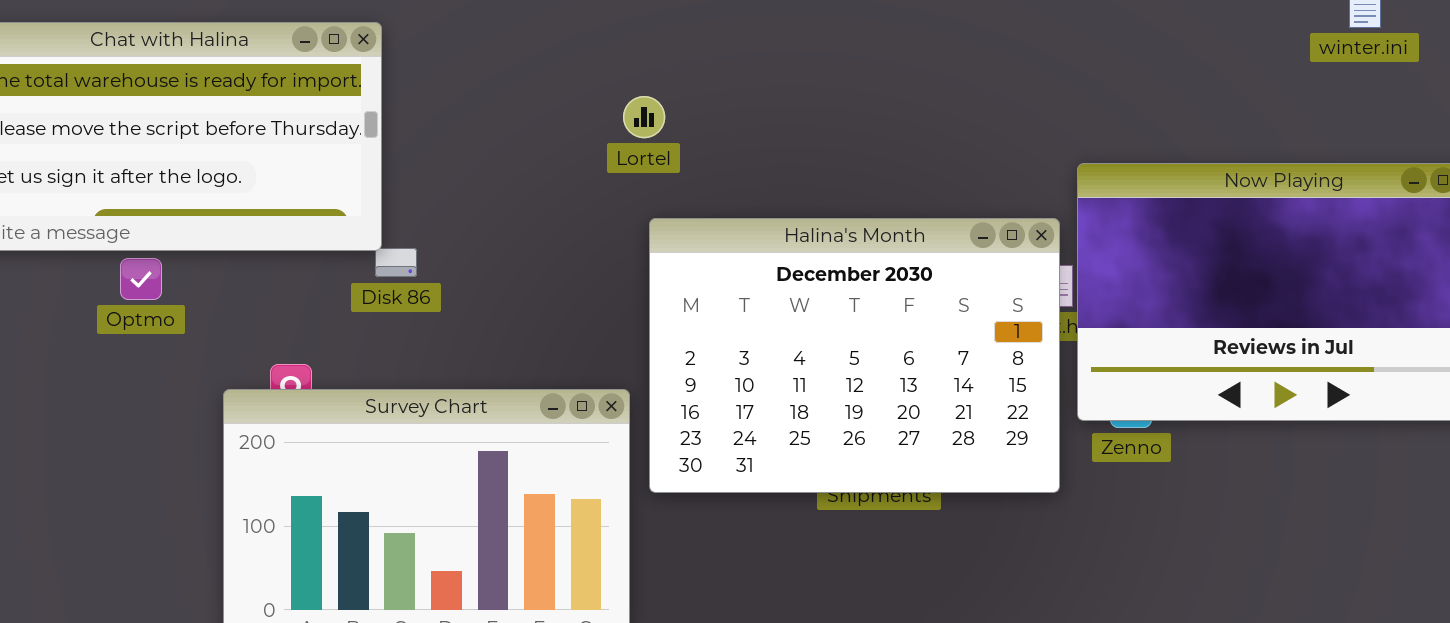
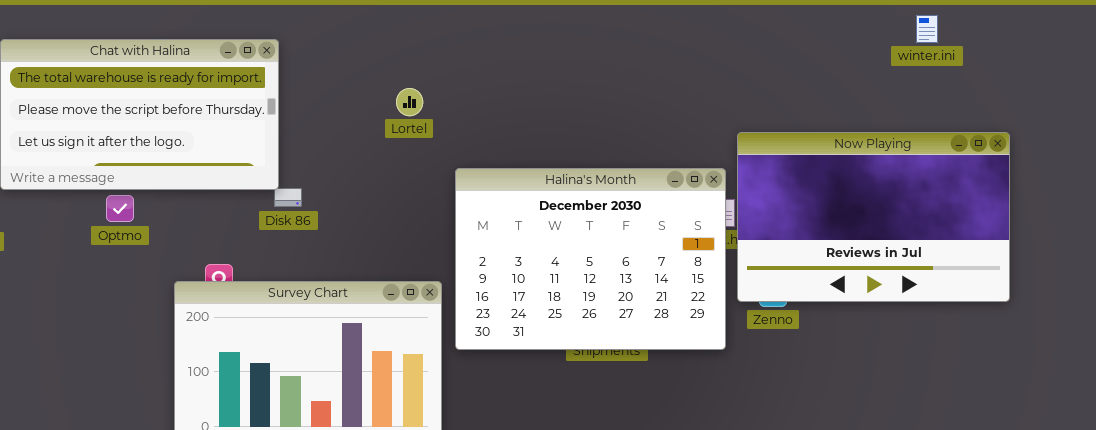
Lortel: [623,96,665,138] -> [396,88,423,116], moved

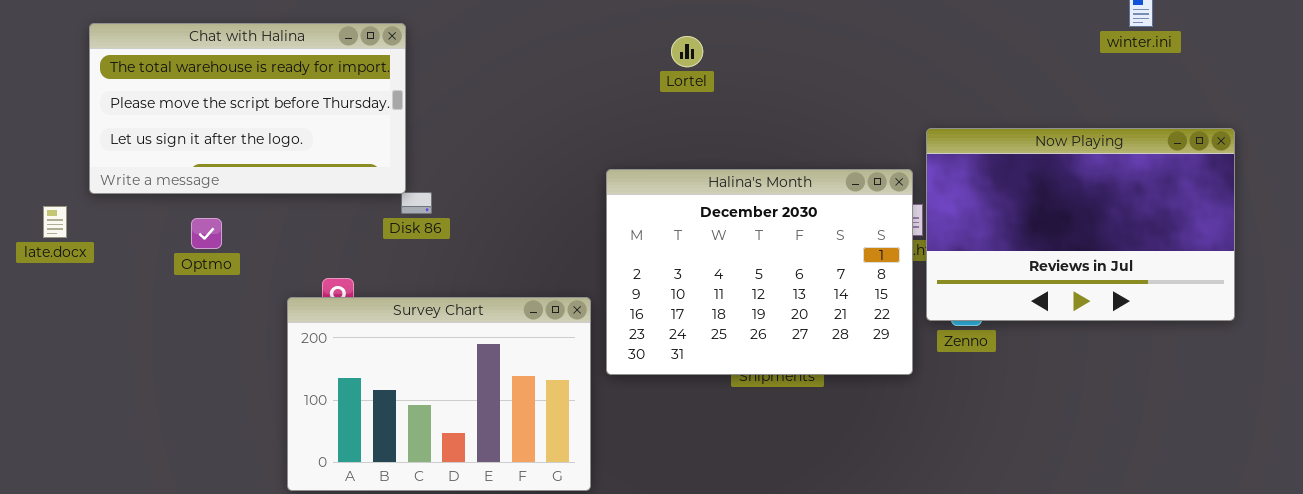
Lortel: [396,88,423,116] -> [671,36,703,67], moved
Optmo: [106,195,134,222] -> [191,218,222,249], moved

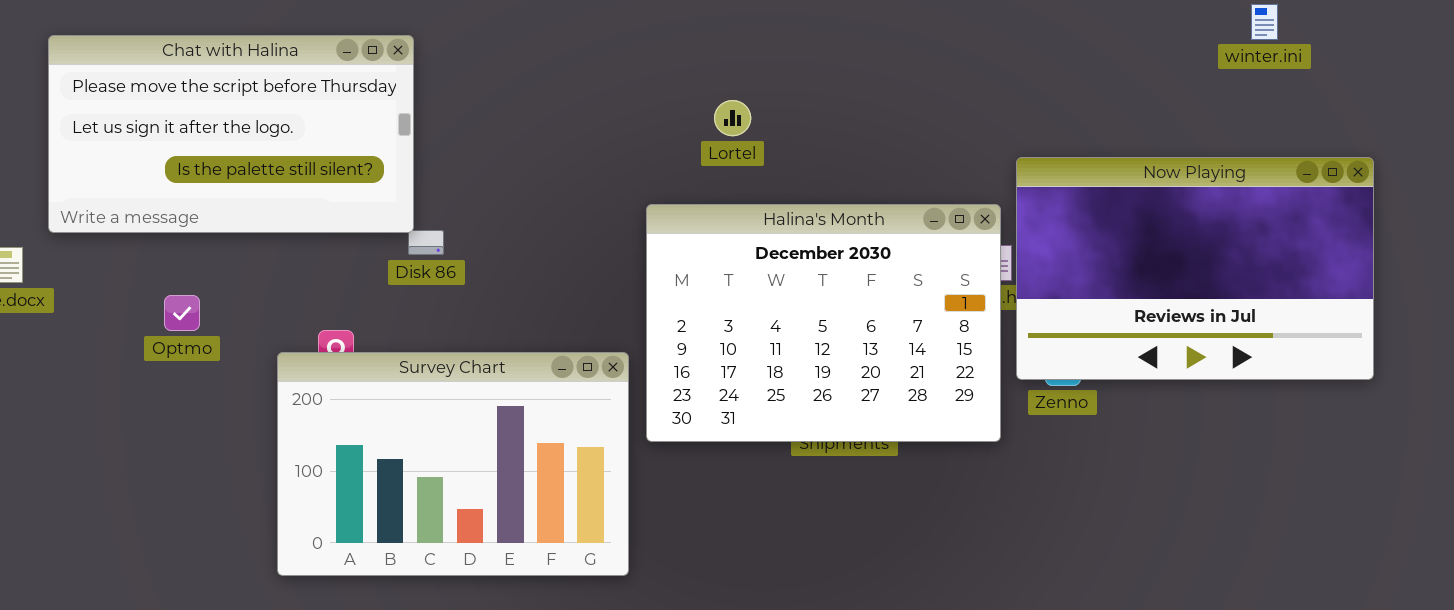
Chat with Halina: [89,23,406,194] -> [48,35,414,233], scrolled down 1 row
Lortel: [671,36,703,67] -> [714,100,751,136], moved
Optmo: [191,218,222,249] -> [164,295,200,331], moved

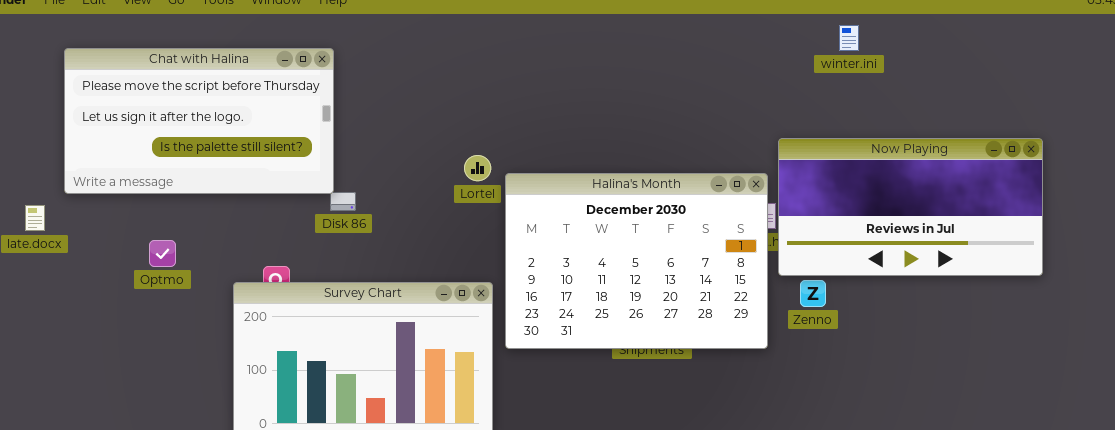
winter.ini: [1251,4,1278,40] -> [839,25,859,51], moved
Lortel: [714,100,751,136] -> [464,155,491,181], moved
Now Playing: [1016,157,1374,380] -> [778,138,1043,276], resized

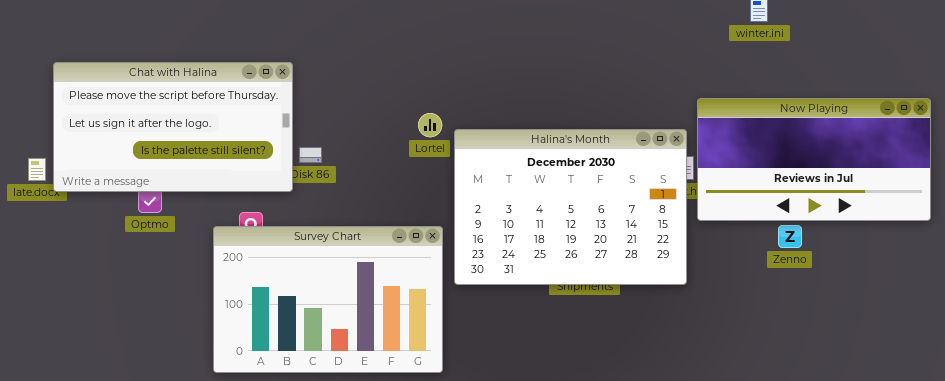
Chat with Halina: [64,48,334,194] -> [53,62,293,192], moved
Zenno: [800,280,826,307] -> [778,225,802,248], moved

